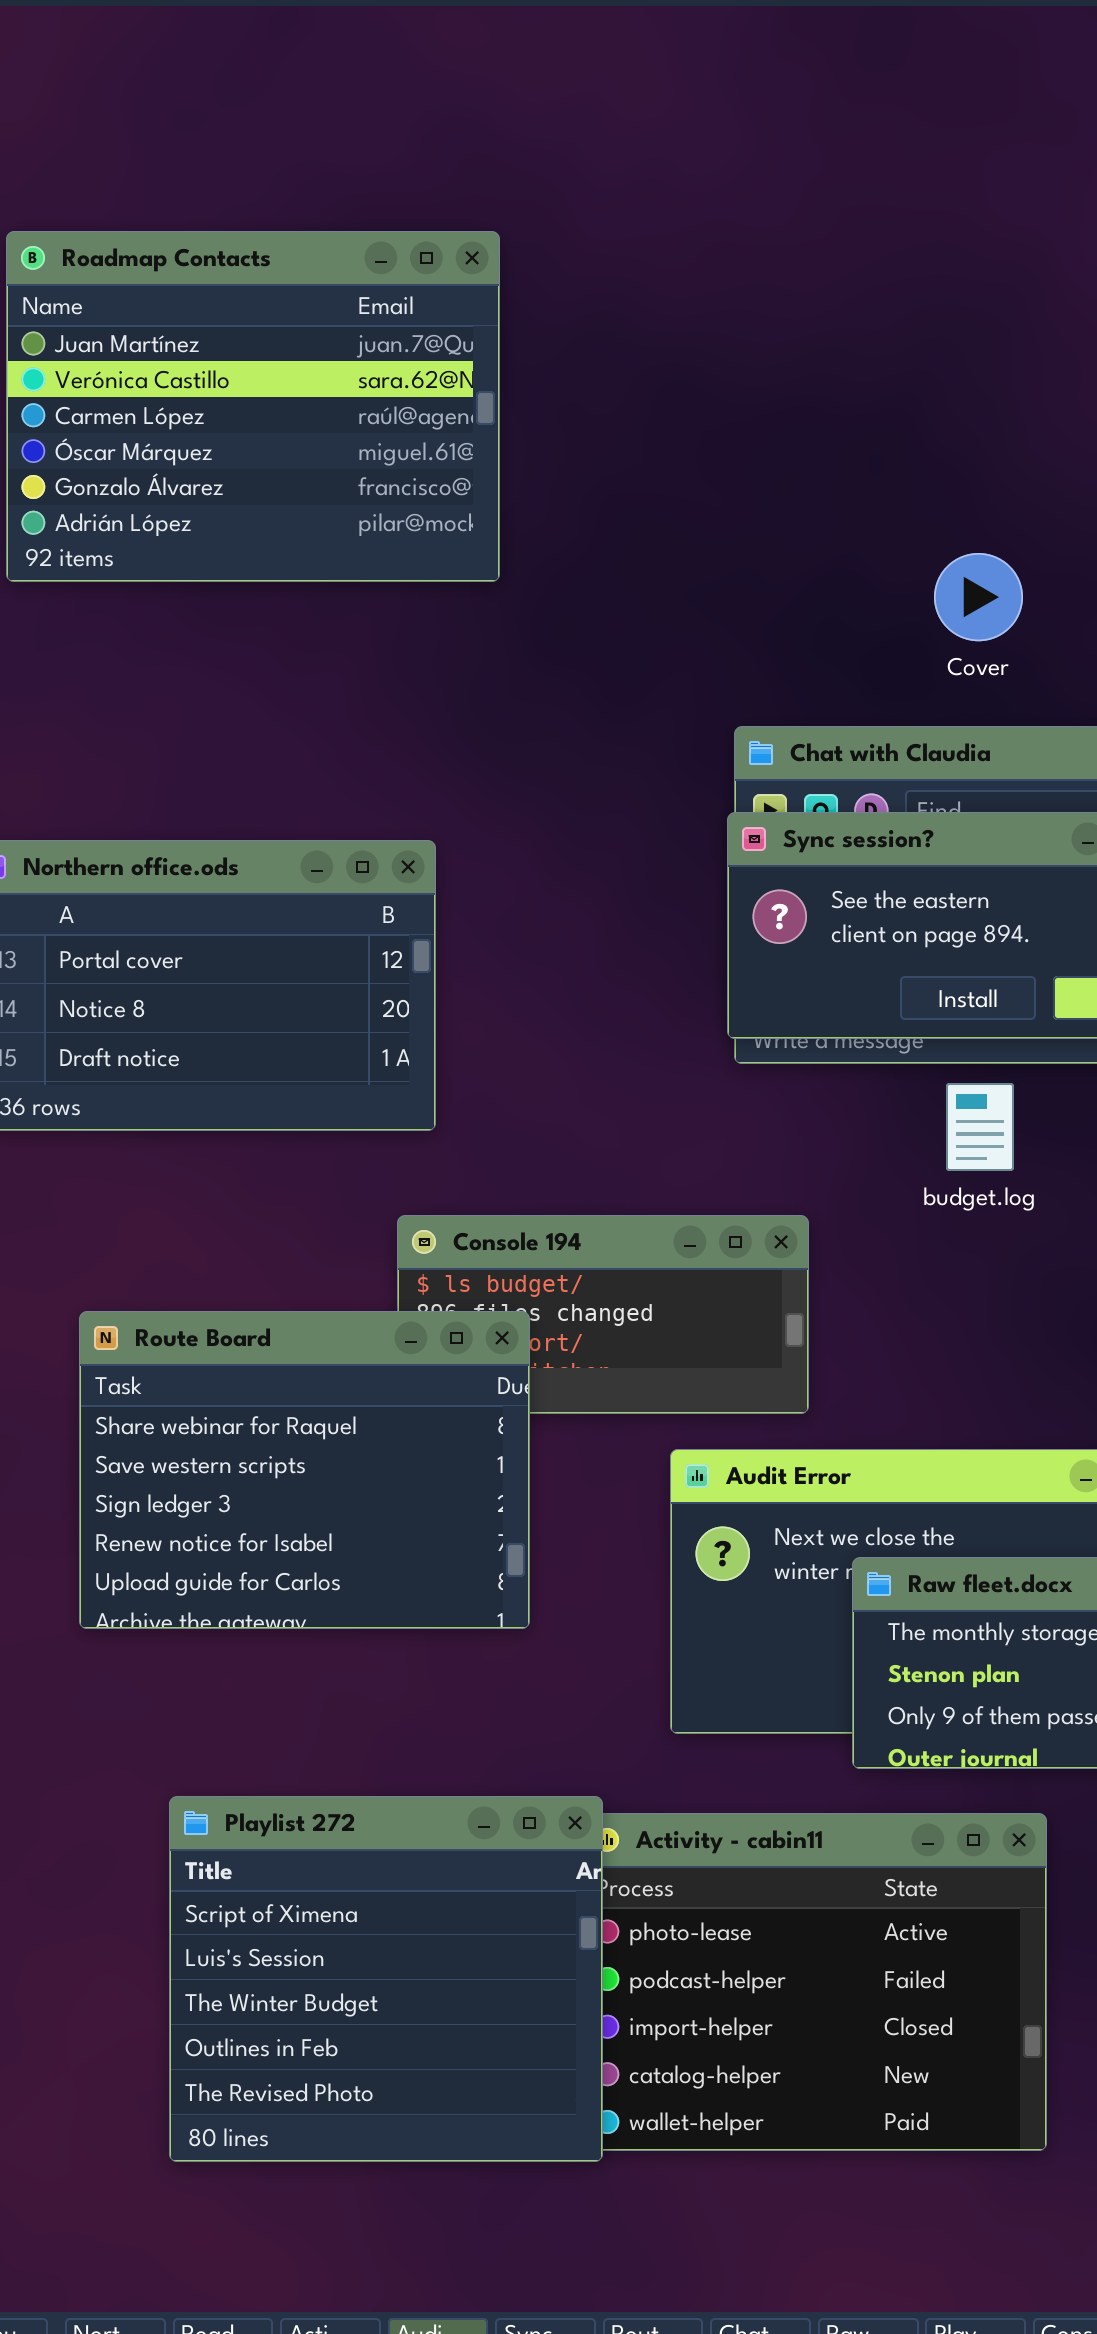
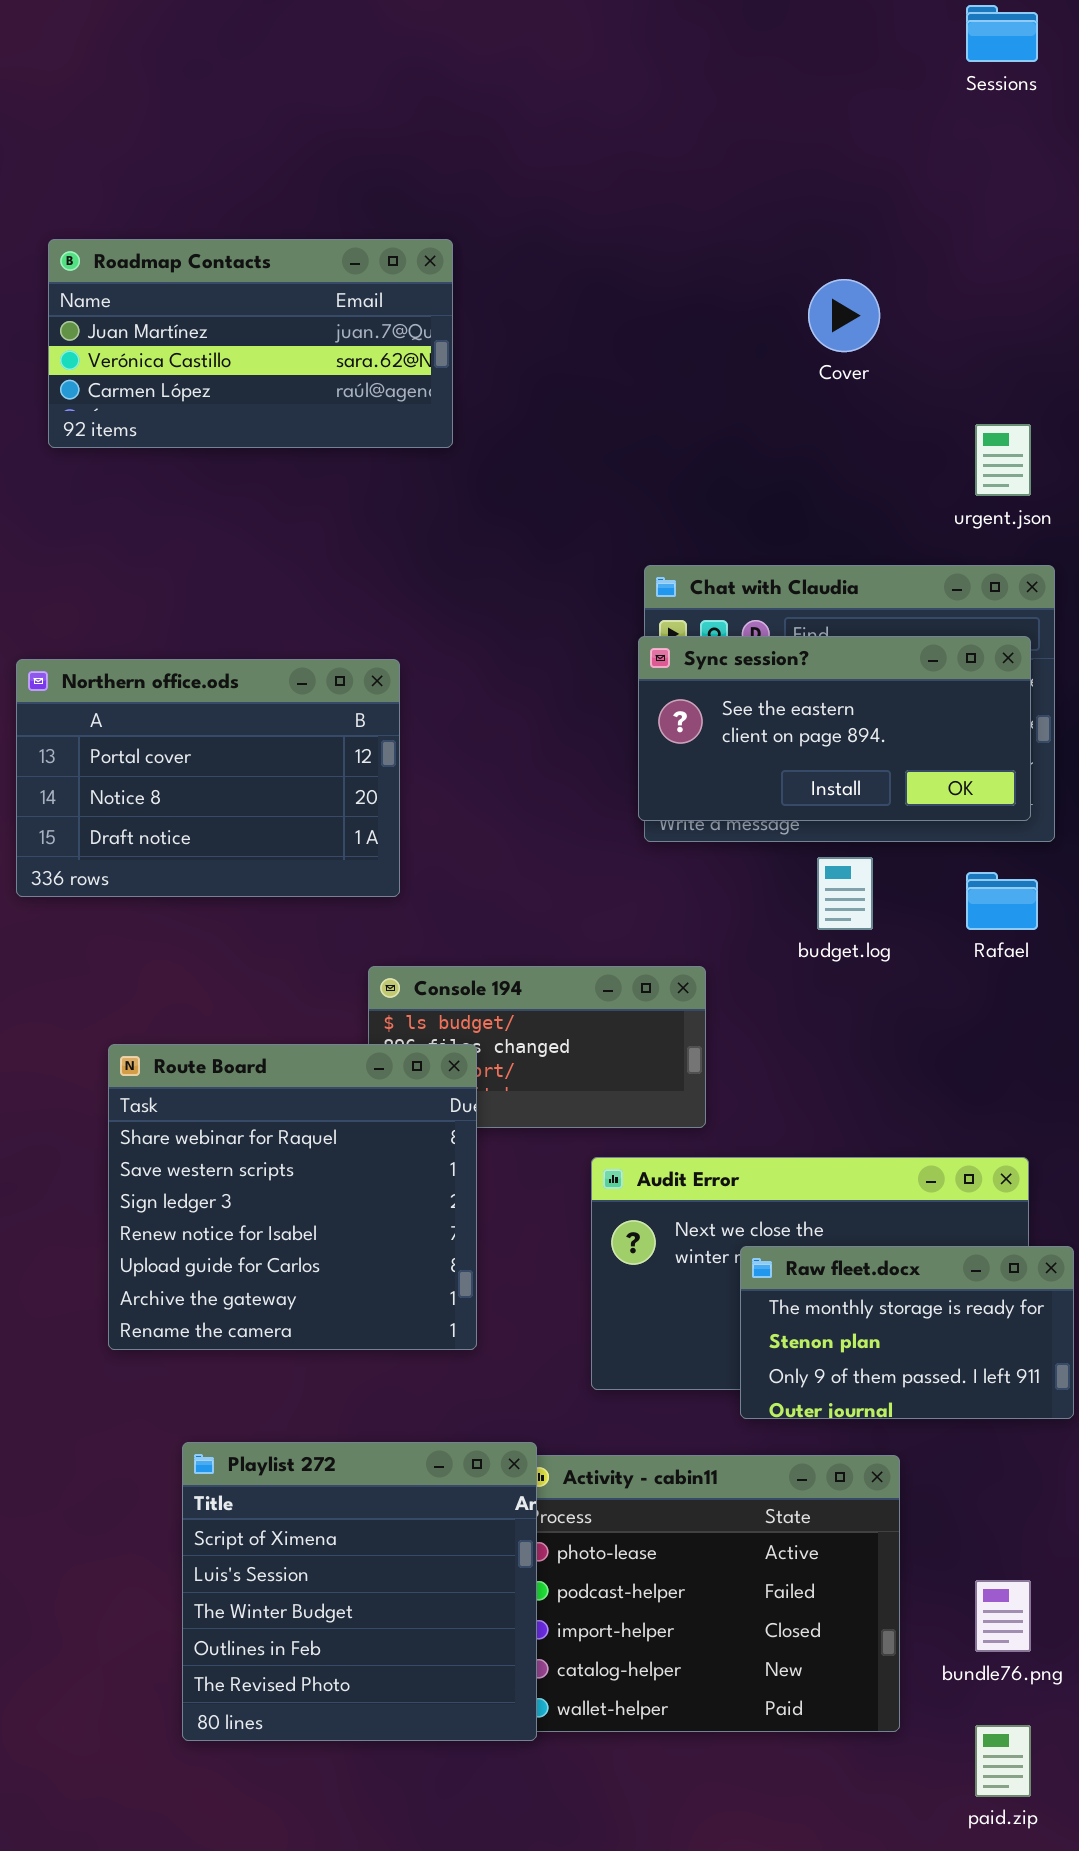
Roadmap Contacts: [6,231,500,582] -> [48,239,453,448], resized
Cover: [934,553,1023,641] -> [808,279,880,352], moved
Route Board: [79,1311,530,1629] -> [108,1044,477,1350], resized

